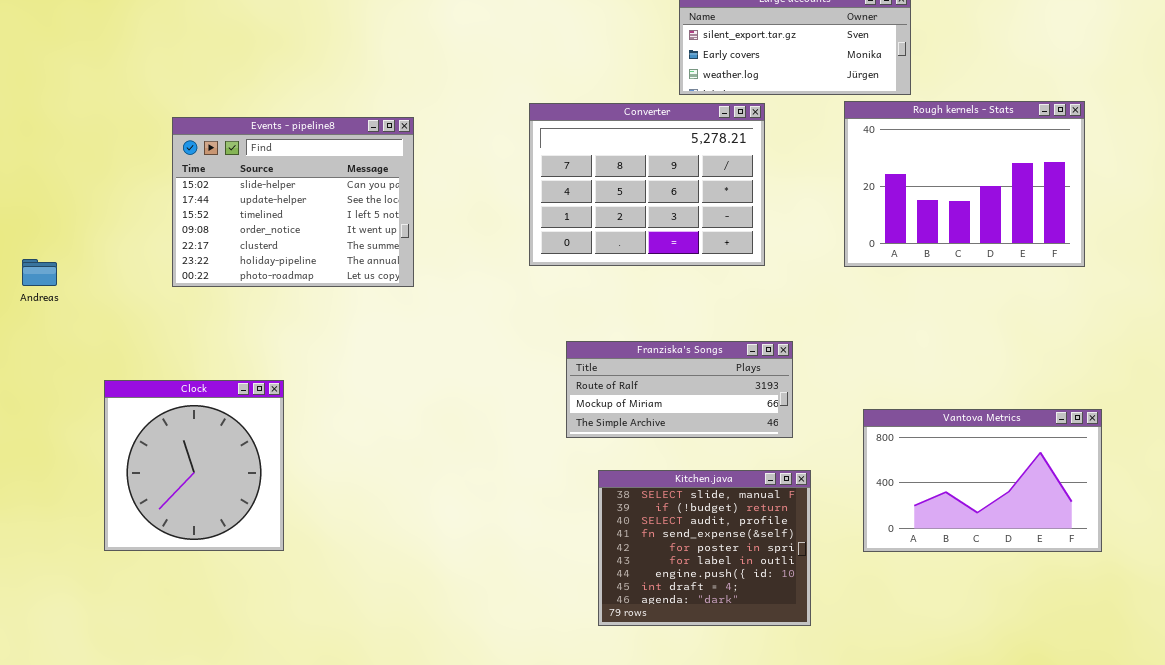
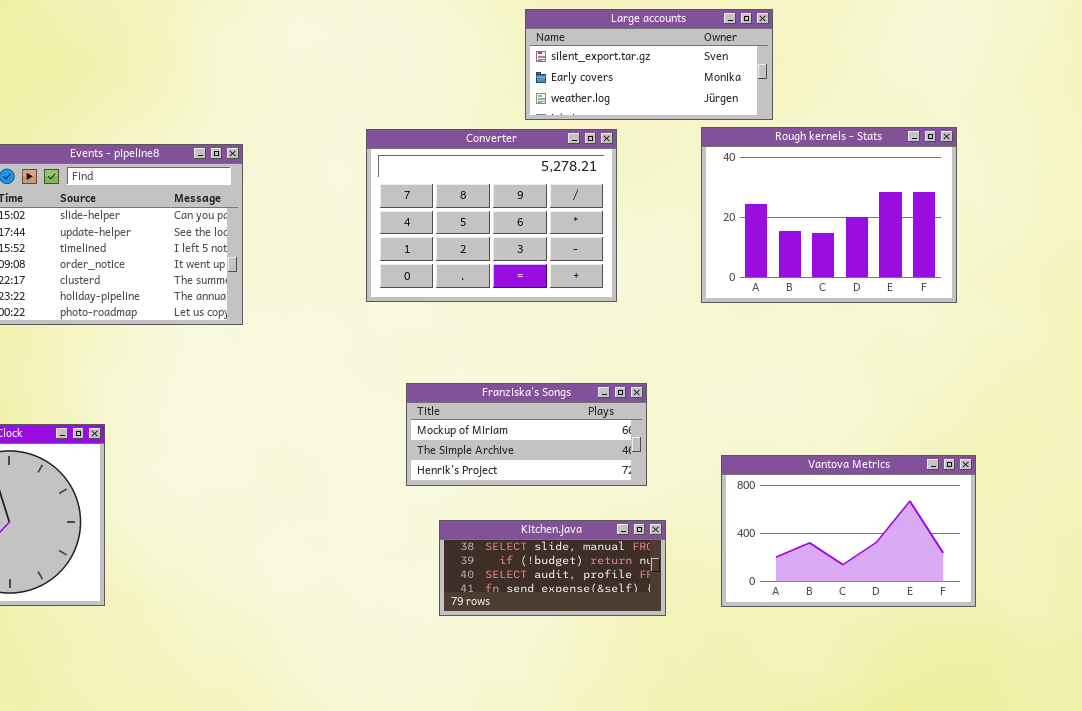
Franziska's Songs: [566,341,793,438] -> [406,383,647,486], scrolled down 1 row
Kitchen.java: [598,470,811,626] -> [439,520,666,616], resized

